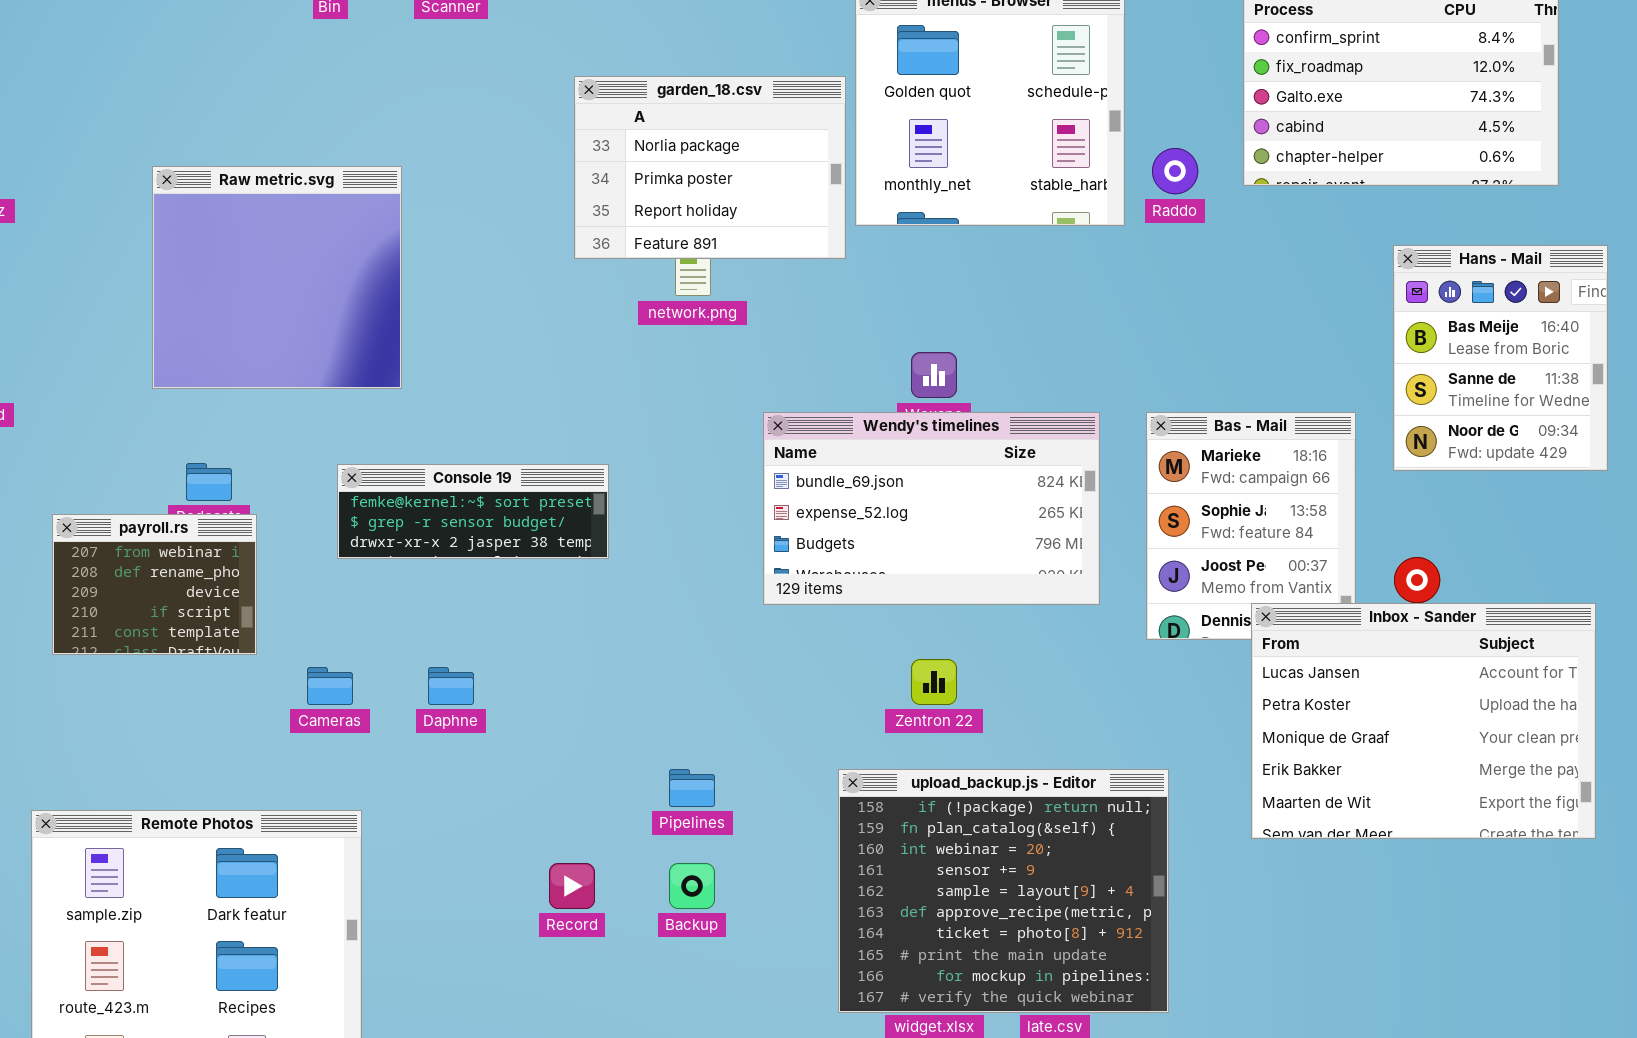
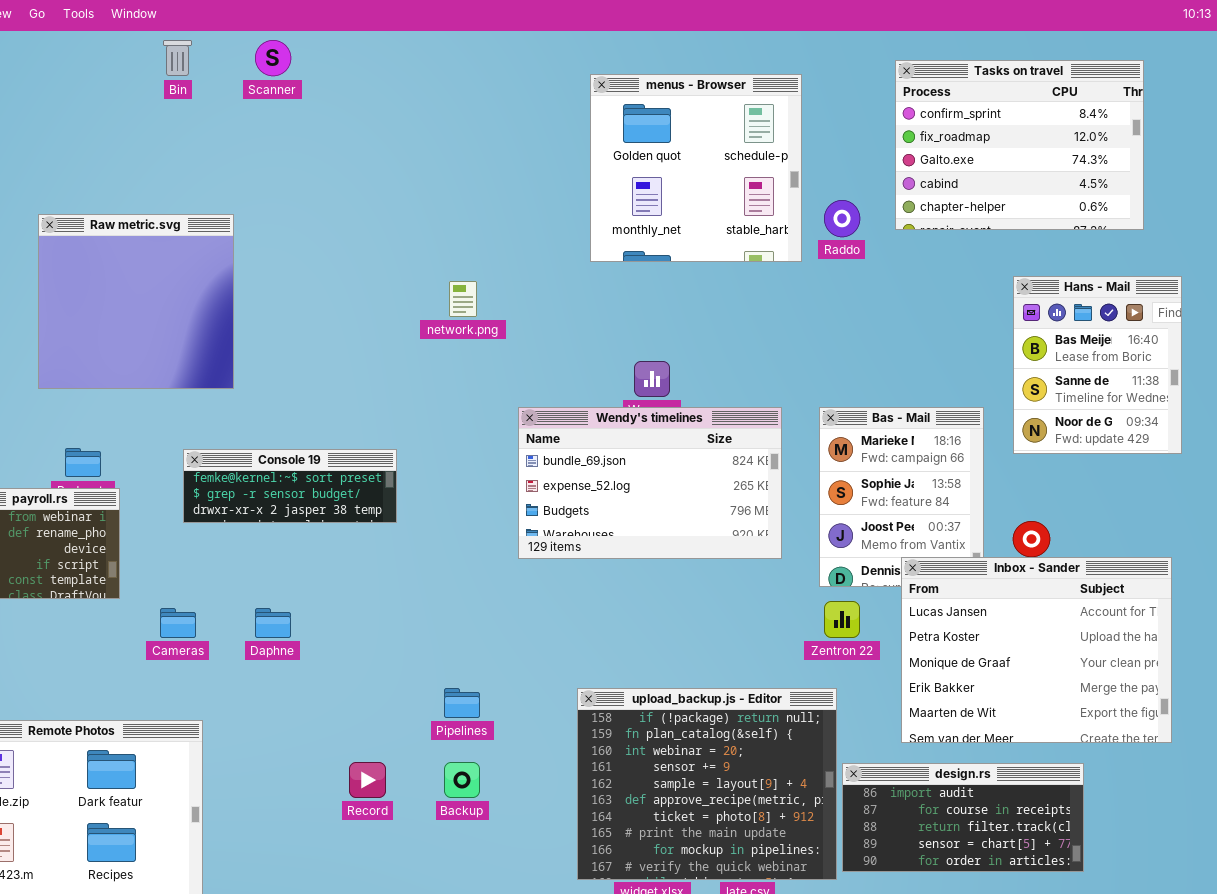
garden_18.csv: [574,76,846,259] -> none, closed
Zentron 22: [911,659,957,705] -> [824,601,860,638], moved
design.rs: none -> [842,763,1084,872], opened

